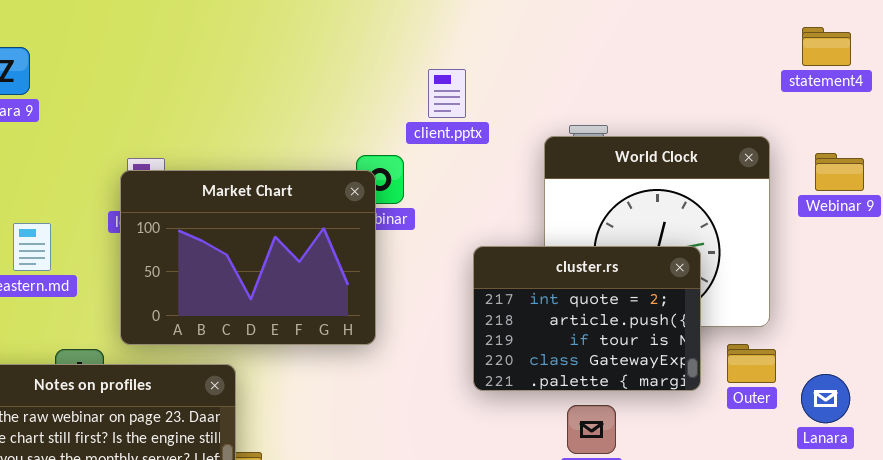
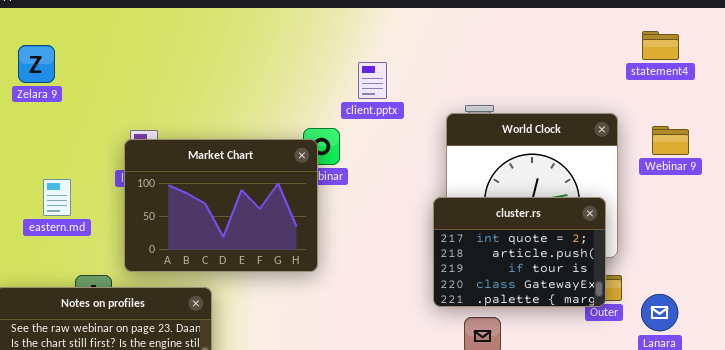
cluster.rs: [473,246,701,391] -> [433,197,606,307], moved

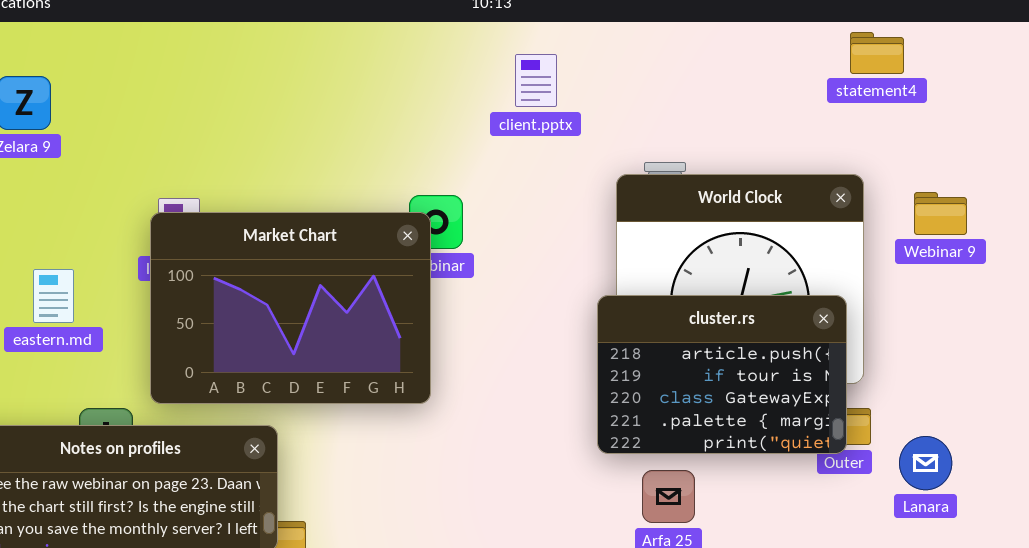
statement4: [642,31,679,60] -> [850,32,904,74], moved
client.pptx: [358,62,387,99] -> [515,54,557,107], moved
cluster.rs: [433,197,606,307] -> [597,295,847,454], scrolled down 1 row

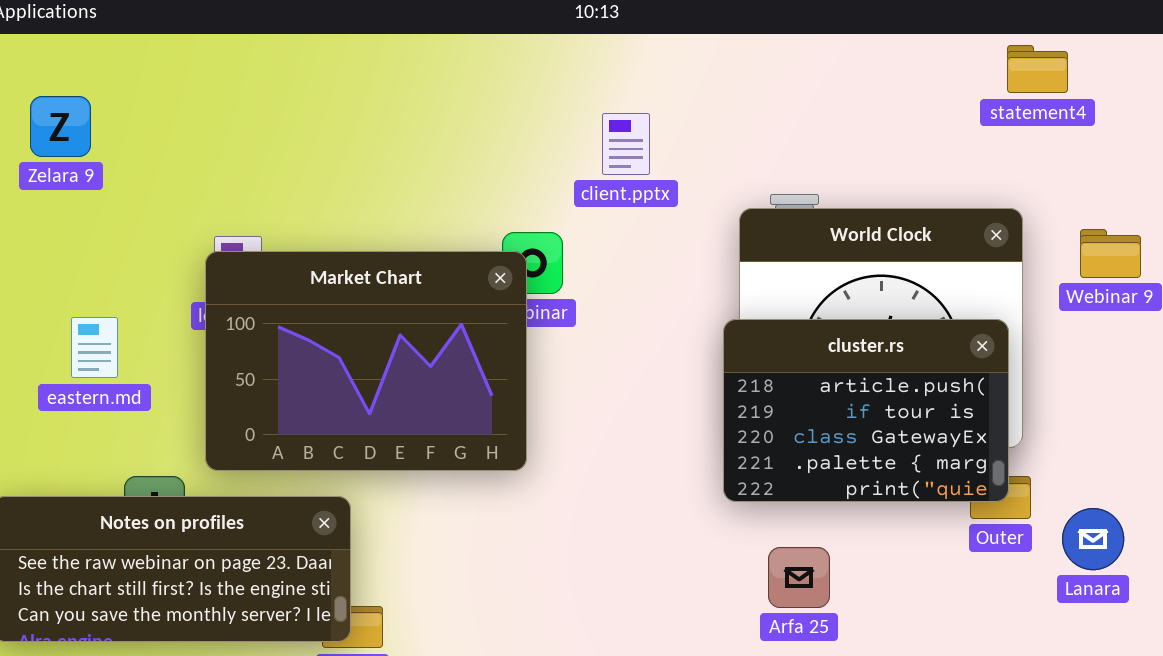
client.pptx: [515,54,557,107] -> [602,113,650,175], moved
cluster.rs: [597,295,847,454] -> [723,319,1009,502], moved

